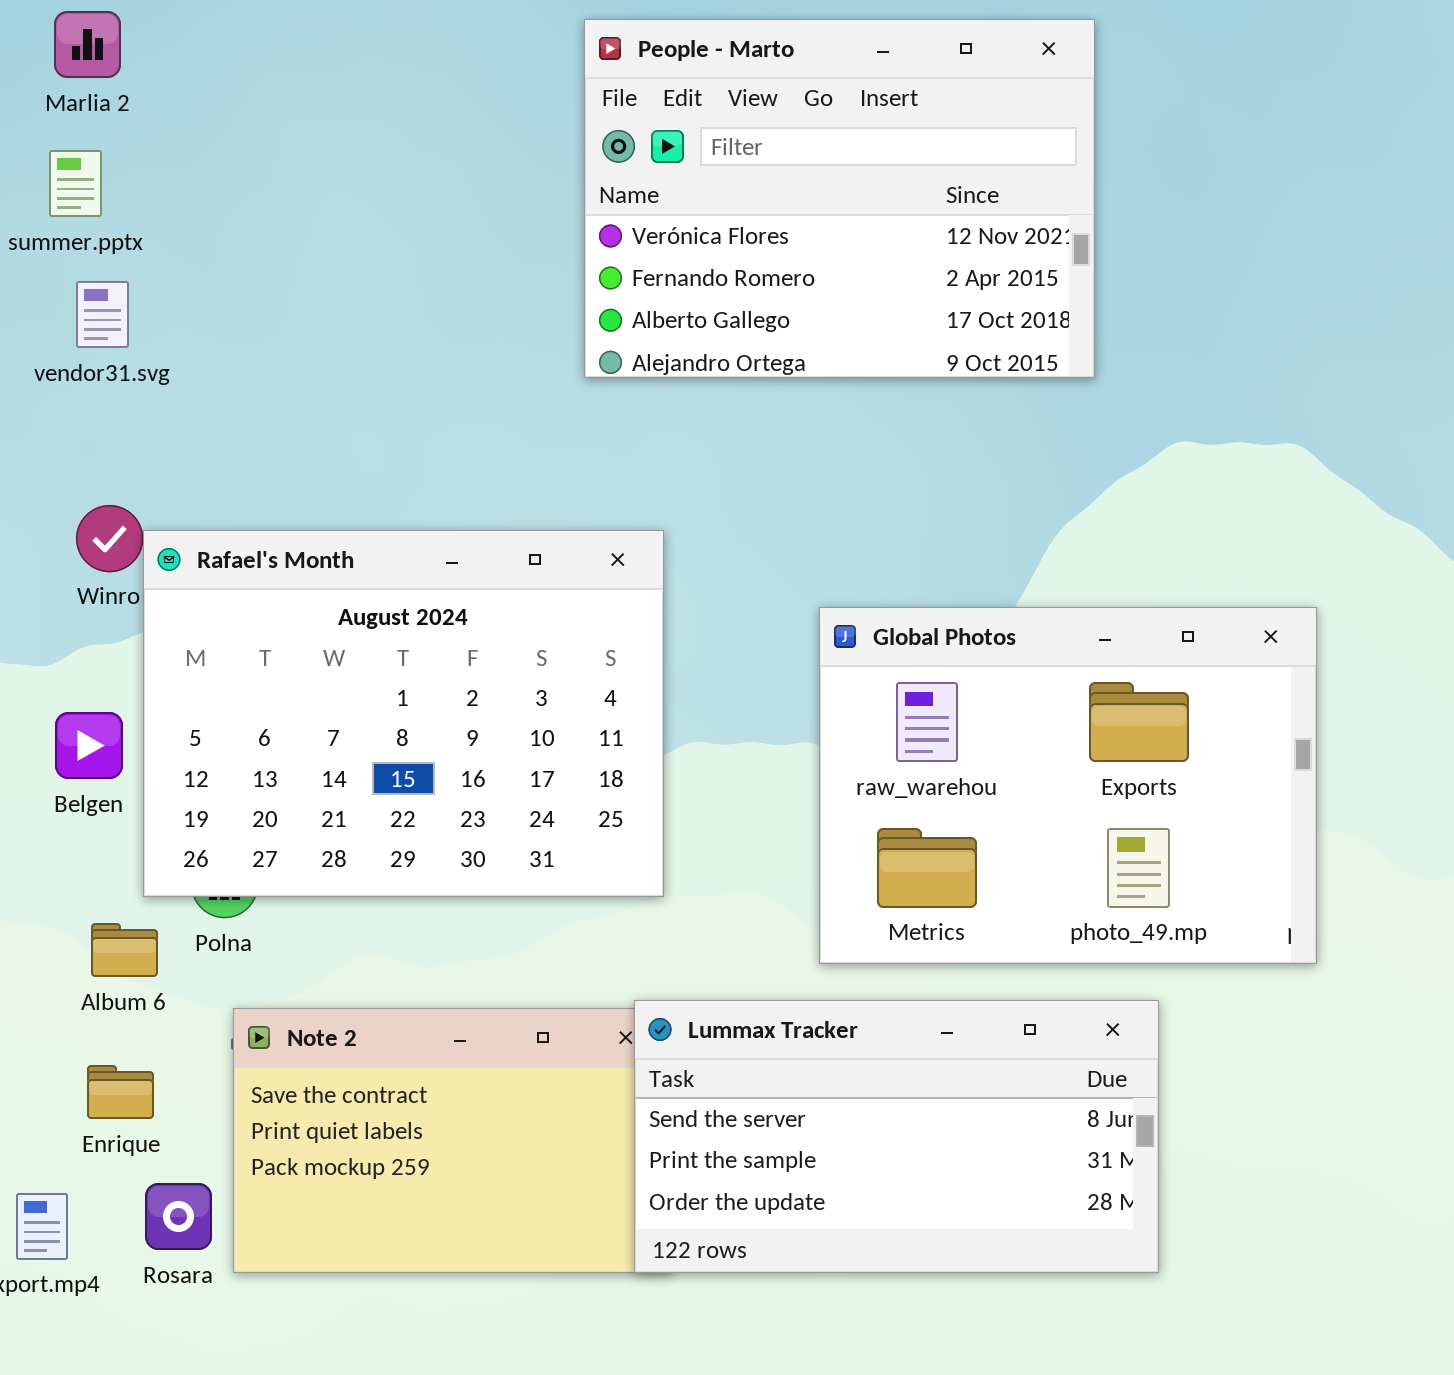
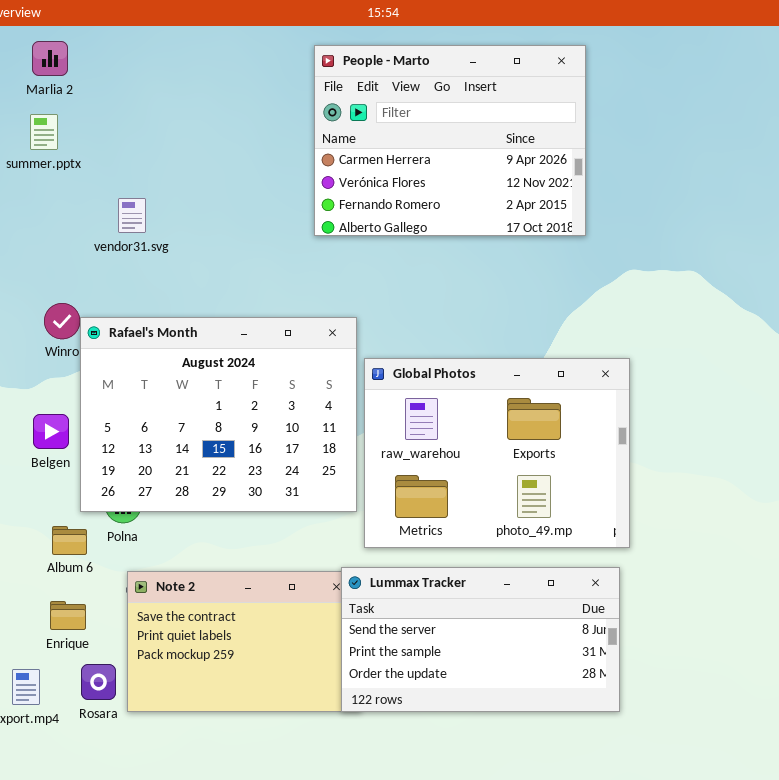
People - Marto: [584,19,1095,378] -> [314,45,586,236], scrolled up 1 row
vendor31.svg: [76,281,129,348] -> [118,198,146,233], moved
Global Photos: [819,607,1317,964] -> [364,358,630,548], moved

